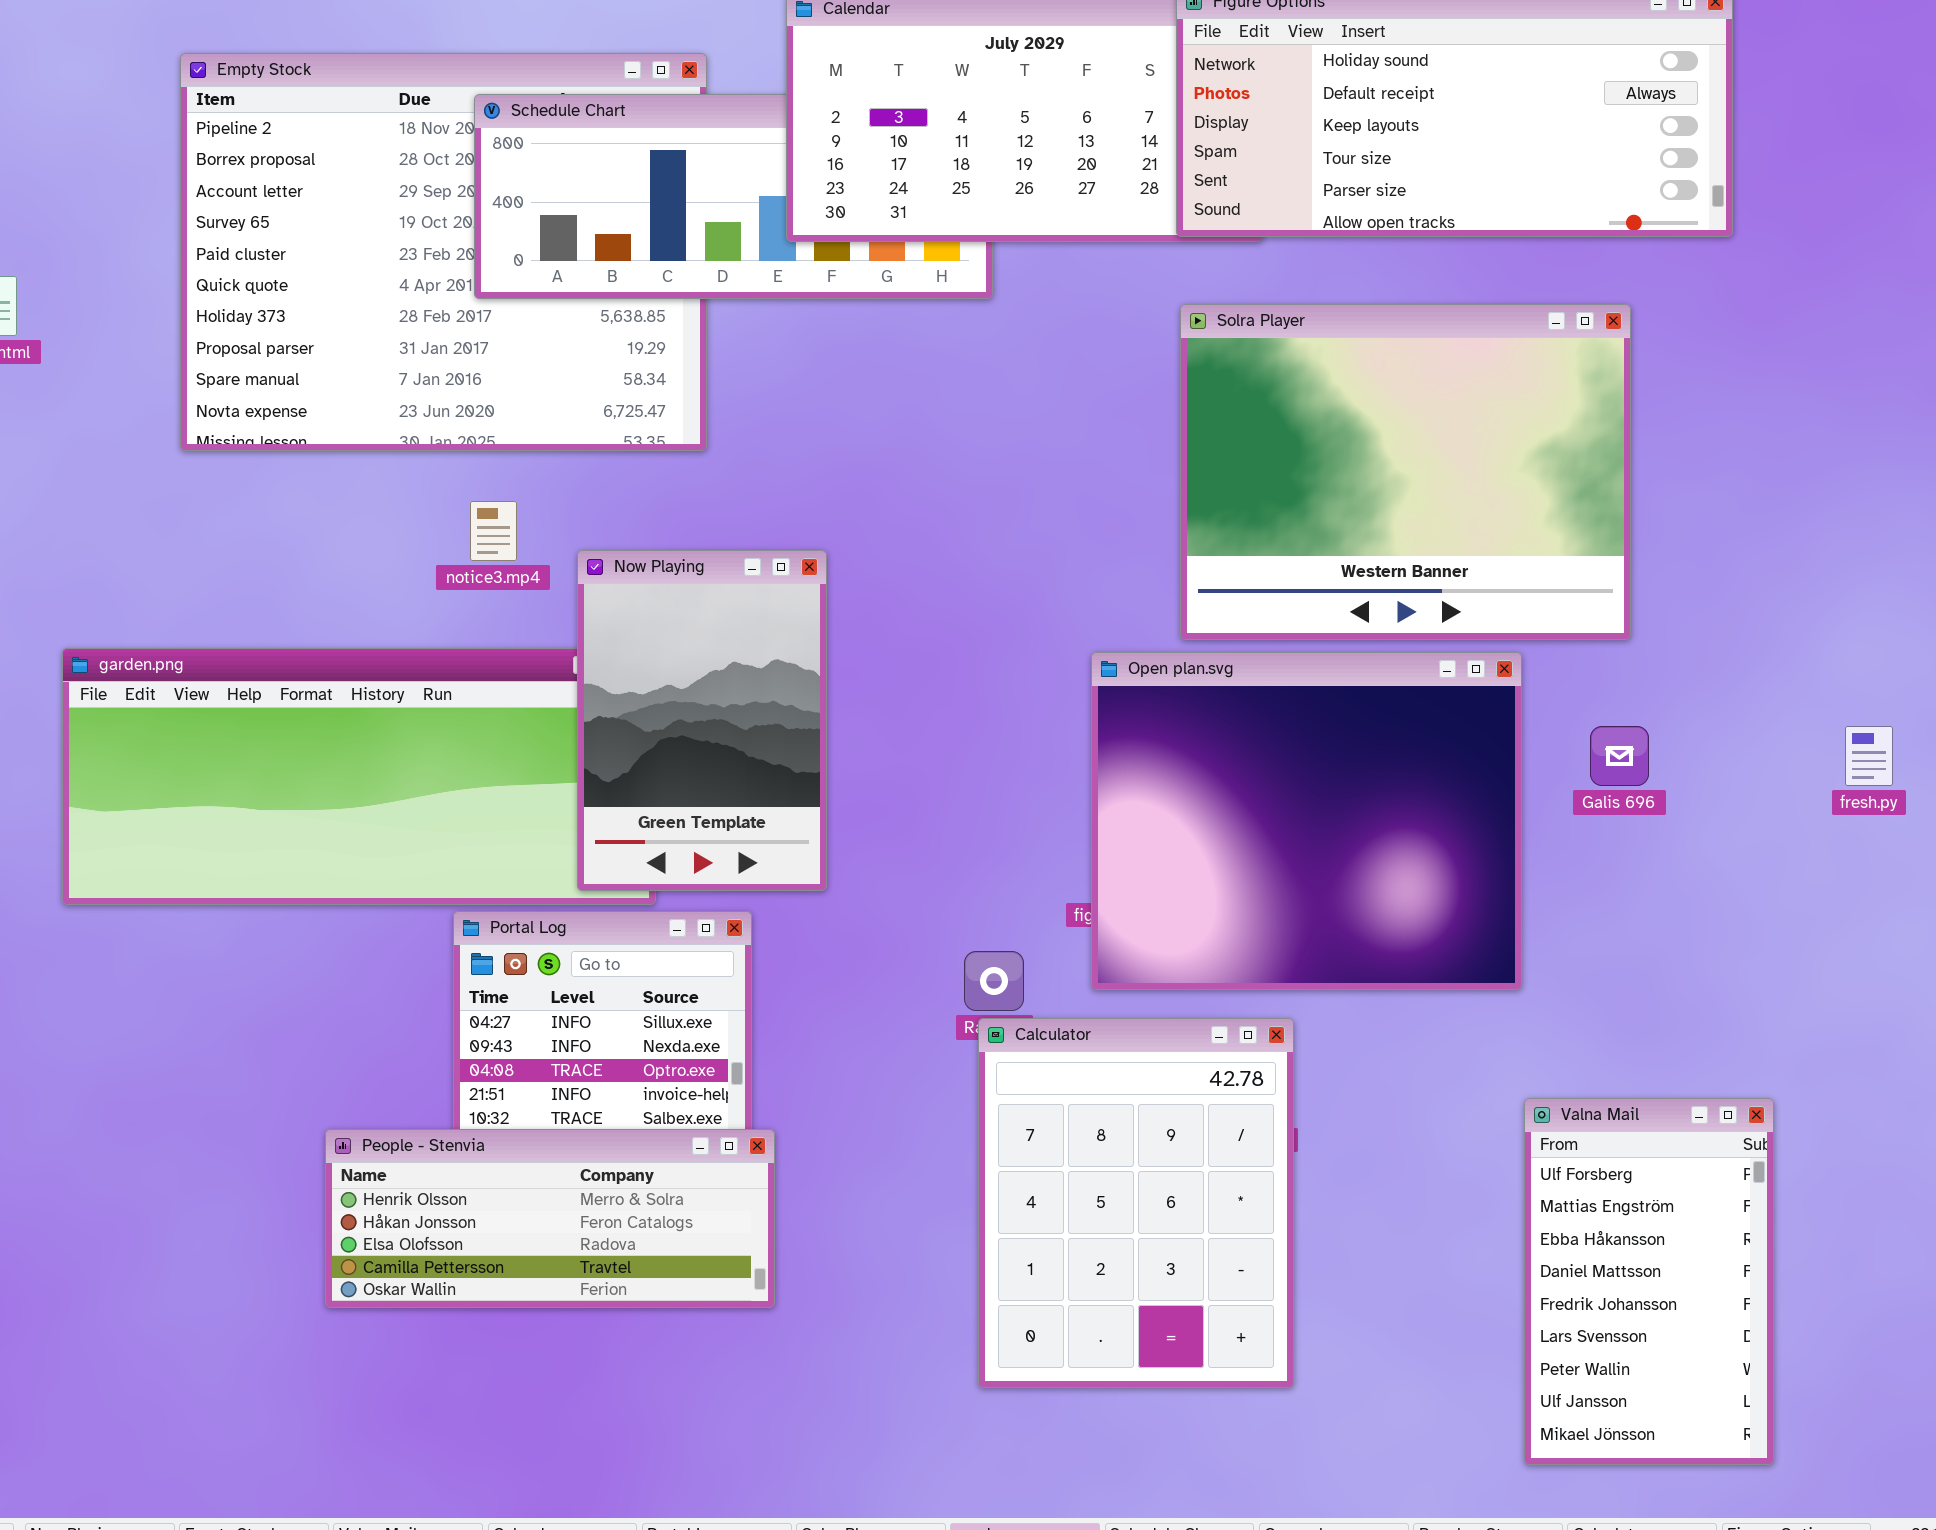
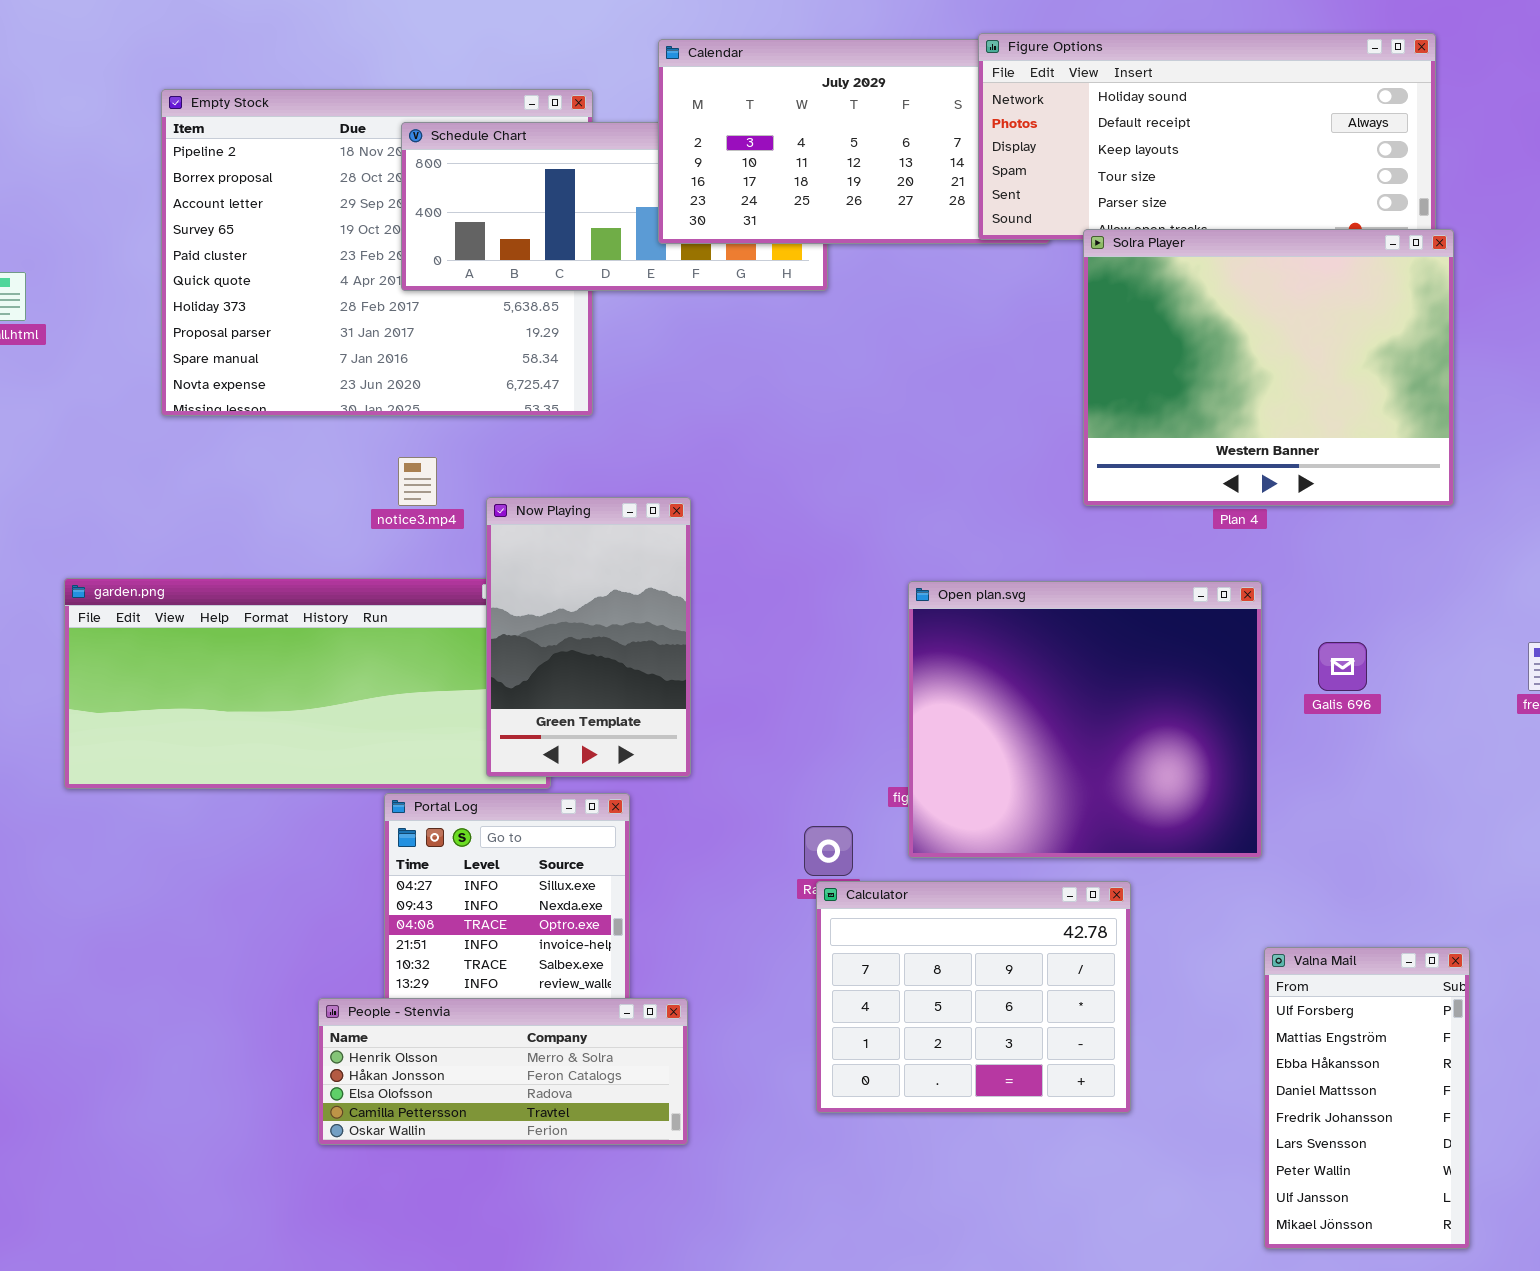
Solra Player: [1180,304,1631,640] -> [1083,229,1454,506], moved
Calculator: [978,1018,1294,1388] -> [816,881,1131,1113], resized
People - Stenvia: [325,1129,775,1308] -> [318,998,688,1145], moved

